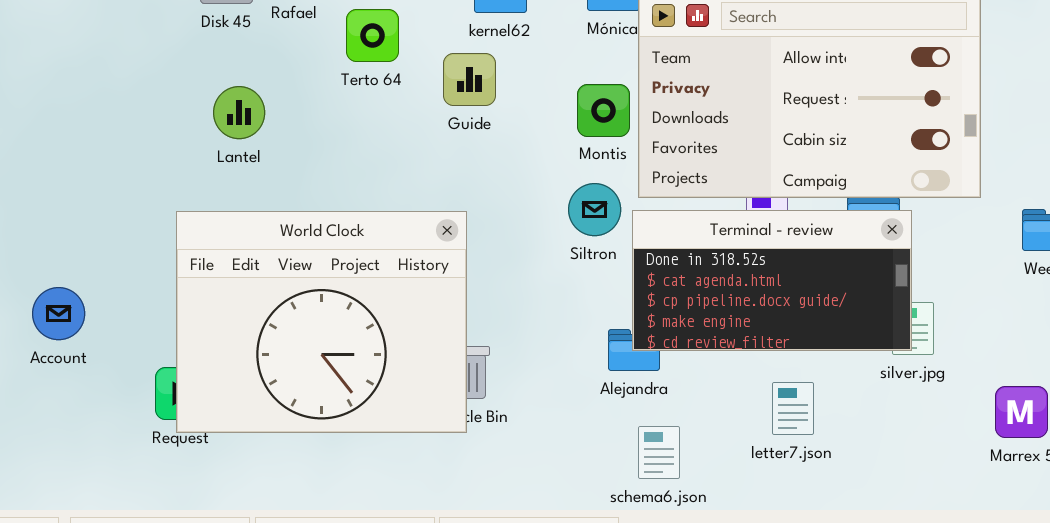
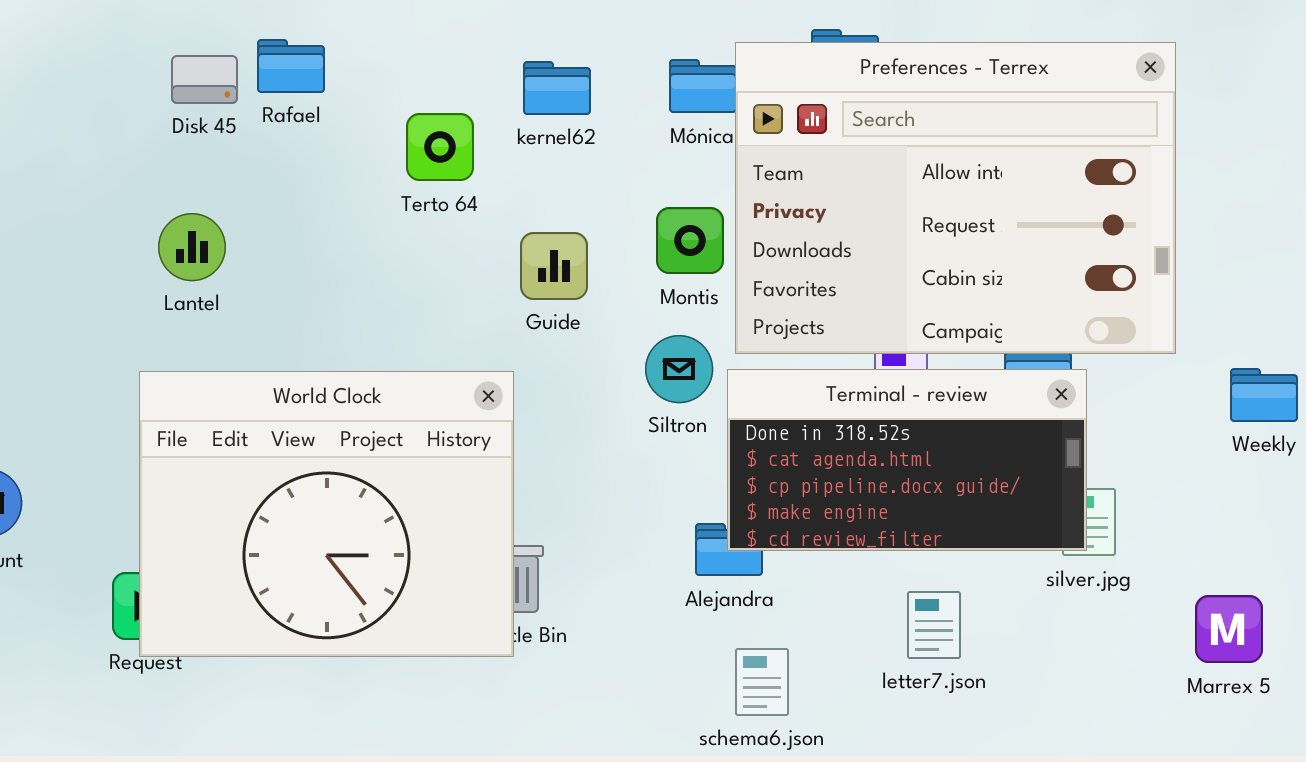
Terto 64: [346,9,399,62] -> [406,113,474,181], moved
Guide: [443,53,496,106] -> [520,232,588,300], moved
Lantel: [213,86,265,139] -> [158,213,226,281], moved

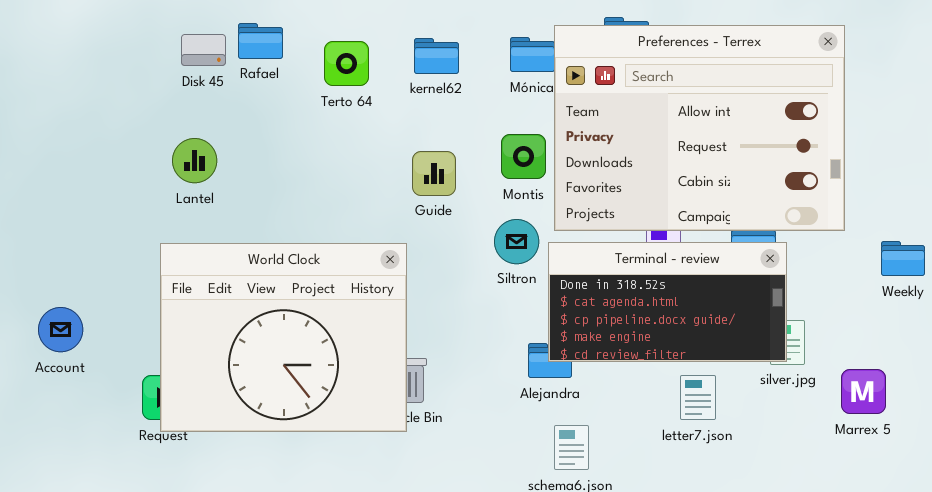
Terto 64: [406,113,474,181] -> [324,41,369,86], moved
letter7.json: [907,591,961,659] -> [680,375,716,420], moved
Marrex 5: [1195,595,1263,663] -> [841,369,886,414], moved

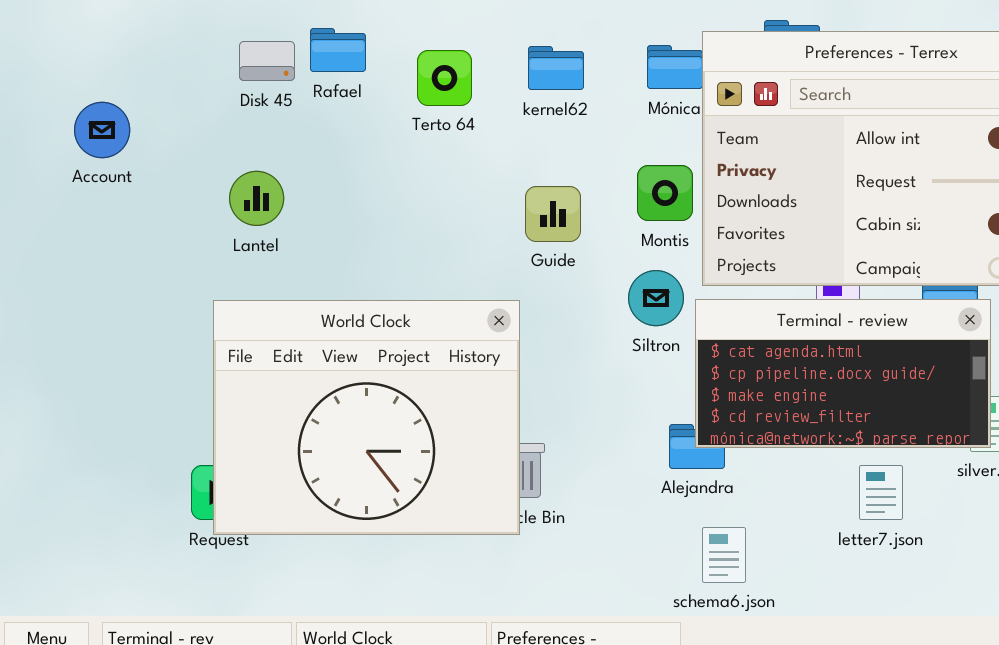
Terminal - review: [548,242,787,362] -> [695,299,991,448], scrolled down 1 row
Account: [38,307,83,352] -> [74,102,130,158], moved

